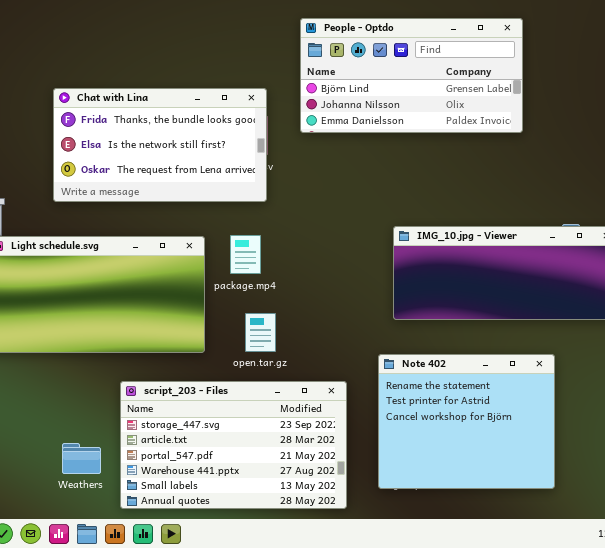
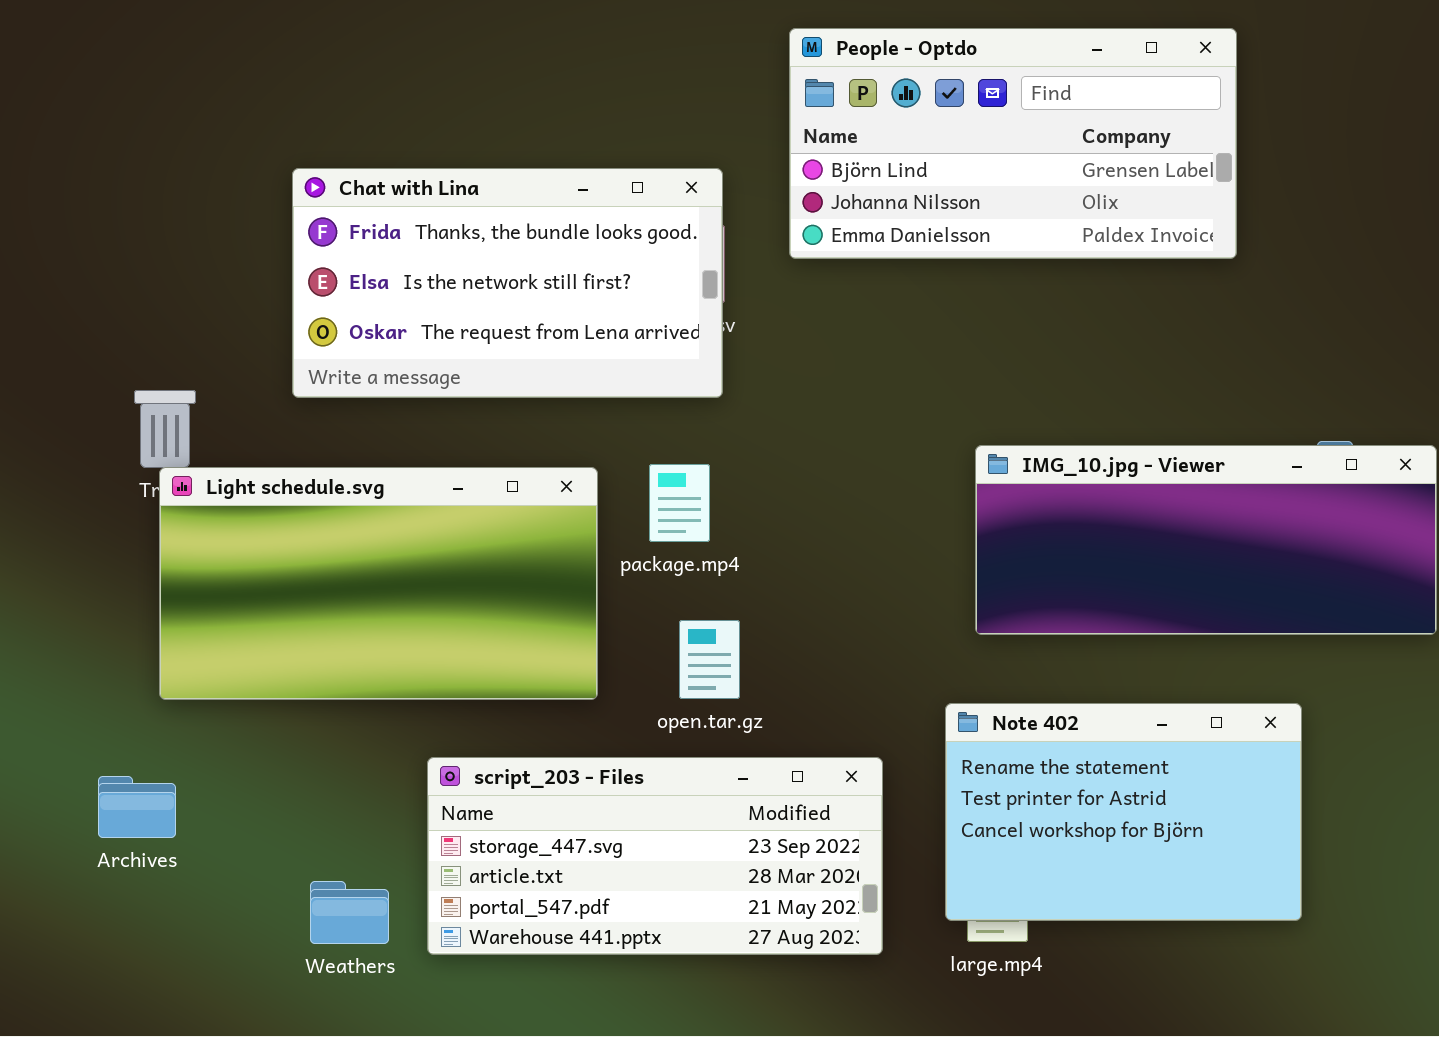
Note 402: [378,354,555,489] -> [945,703,1302,921], resized
script_203 - Files: [120,381,347,509] -> [427,757,883,955], resized

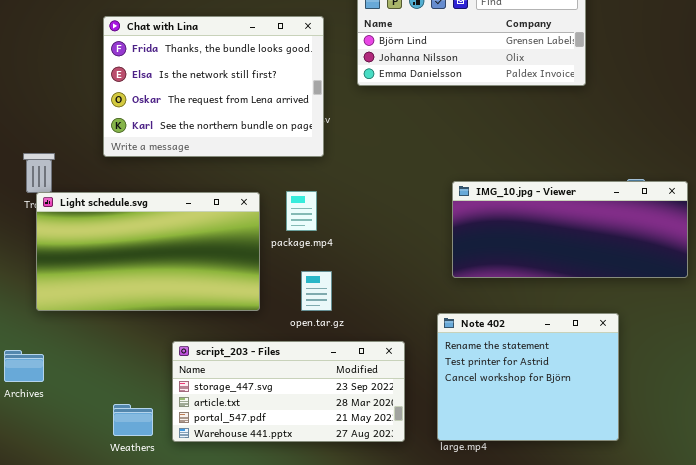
Chat with Lina: [292,168,723,398] -> [103,16,324,157], resized
Note 402: [945,703,1302,921] -> [437,313,619,441], resized

